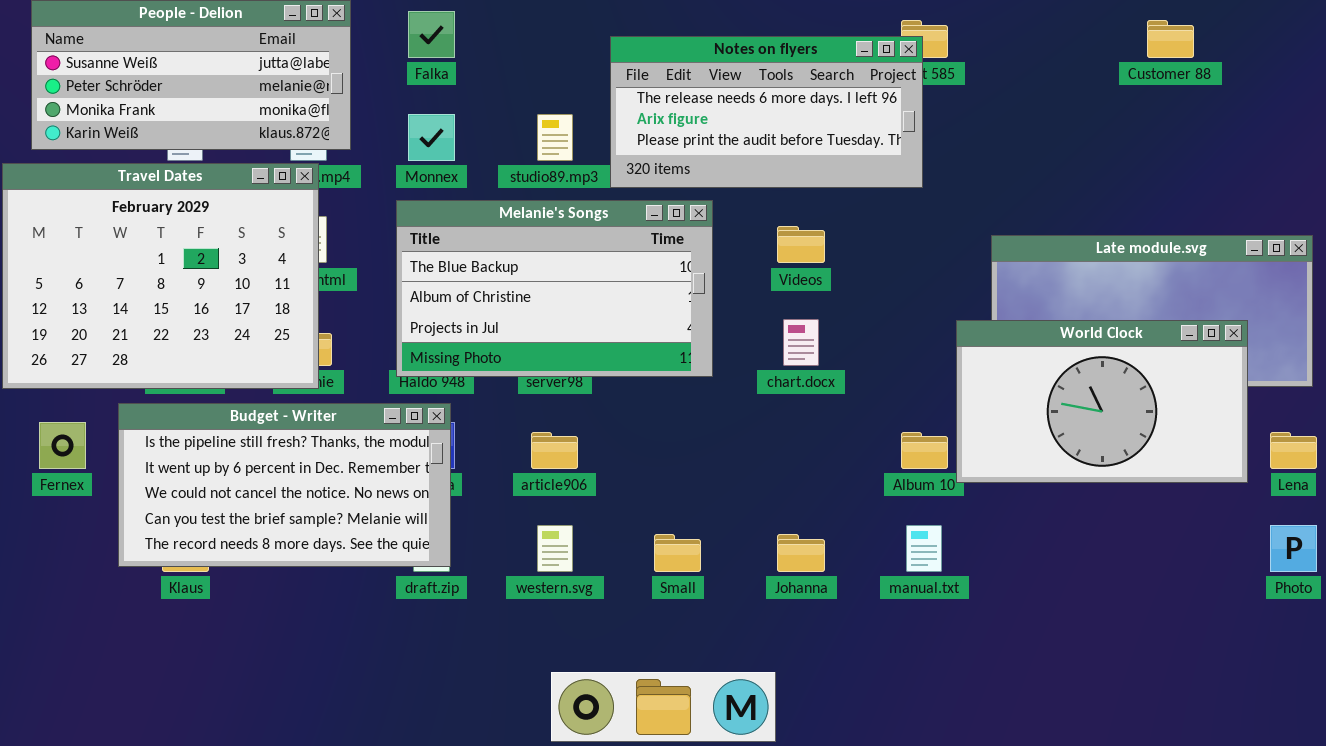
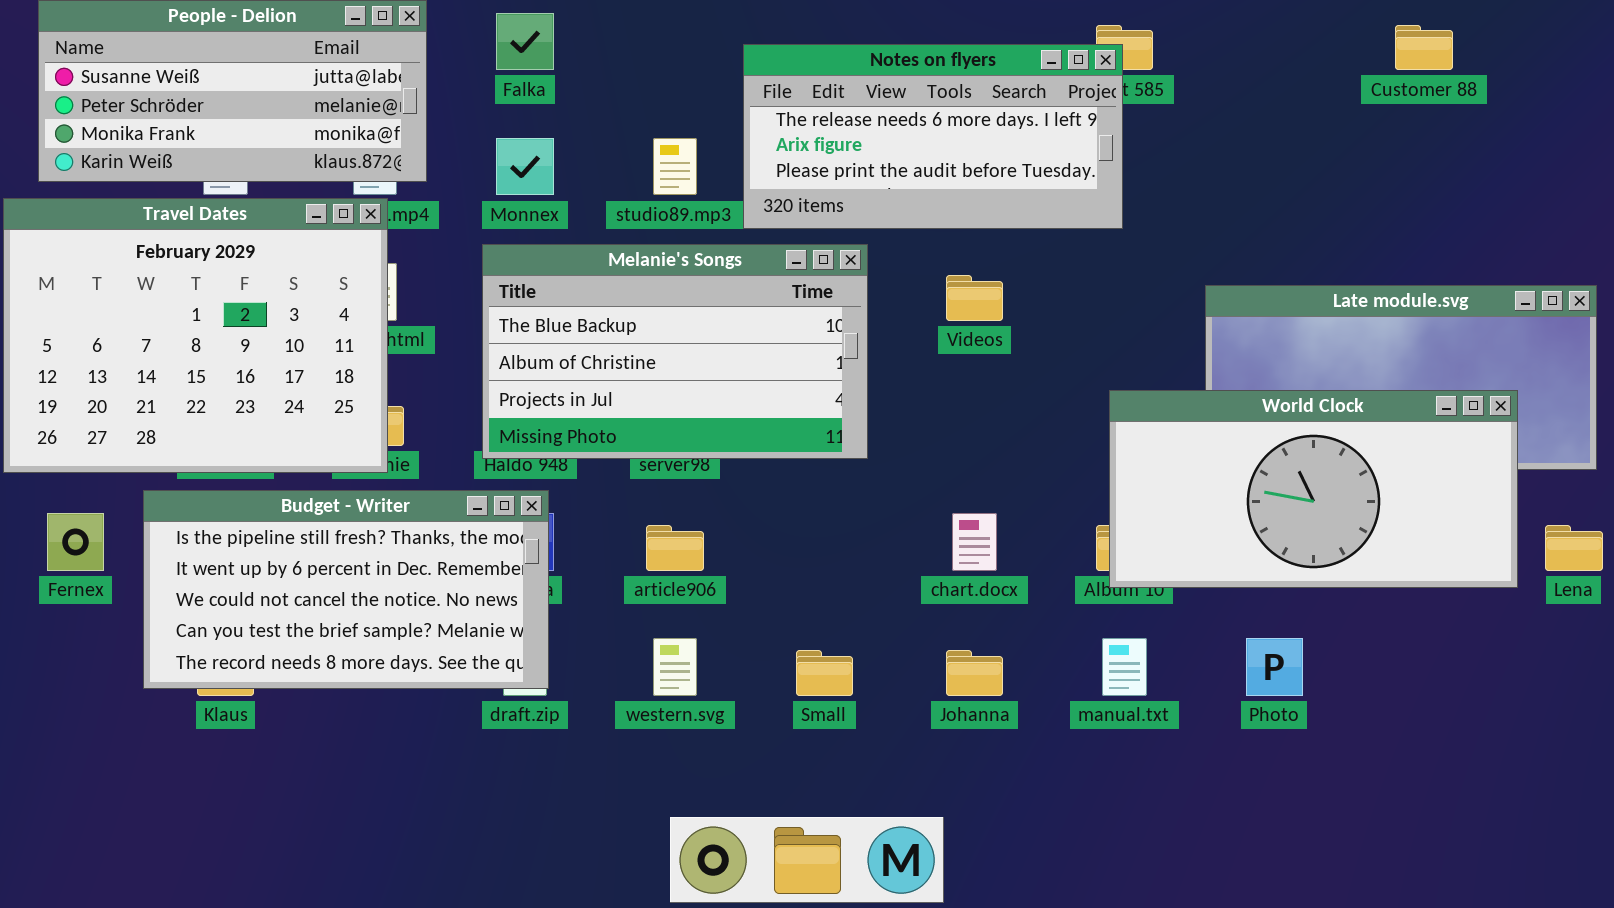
chart.docx: [783,319,819,366] -> [952,513,997,571], moved
World Clock: [956,320,1248,483] -> [1109,390,1518,588], resized
Photo: [1270,525,1317,572] -> [1246,638,1303,696], moved

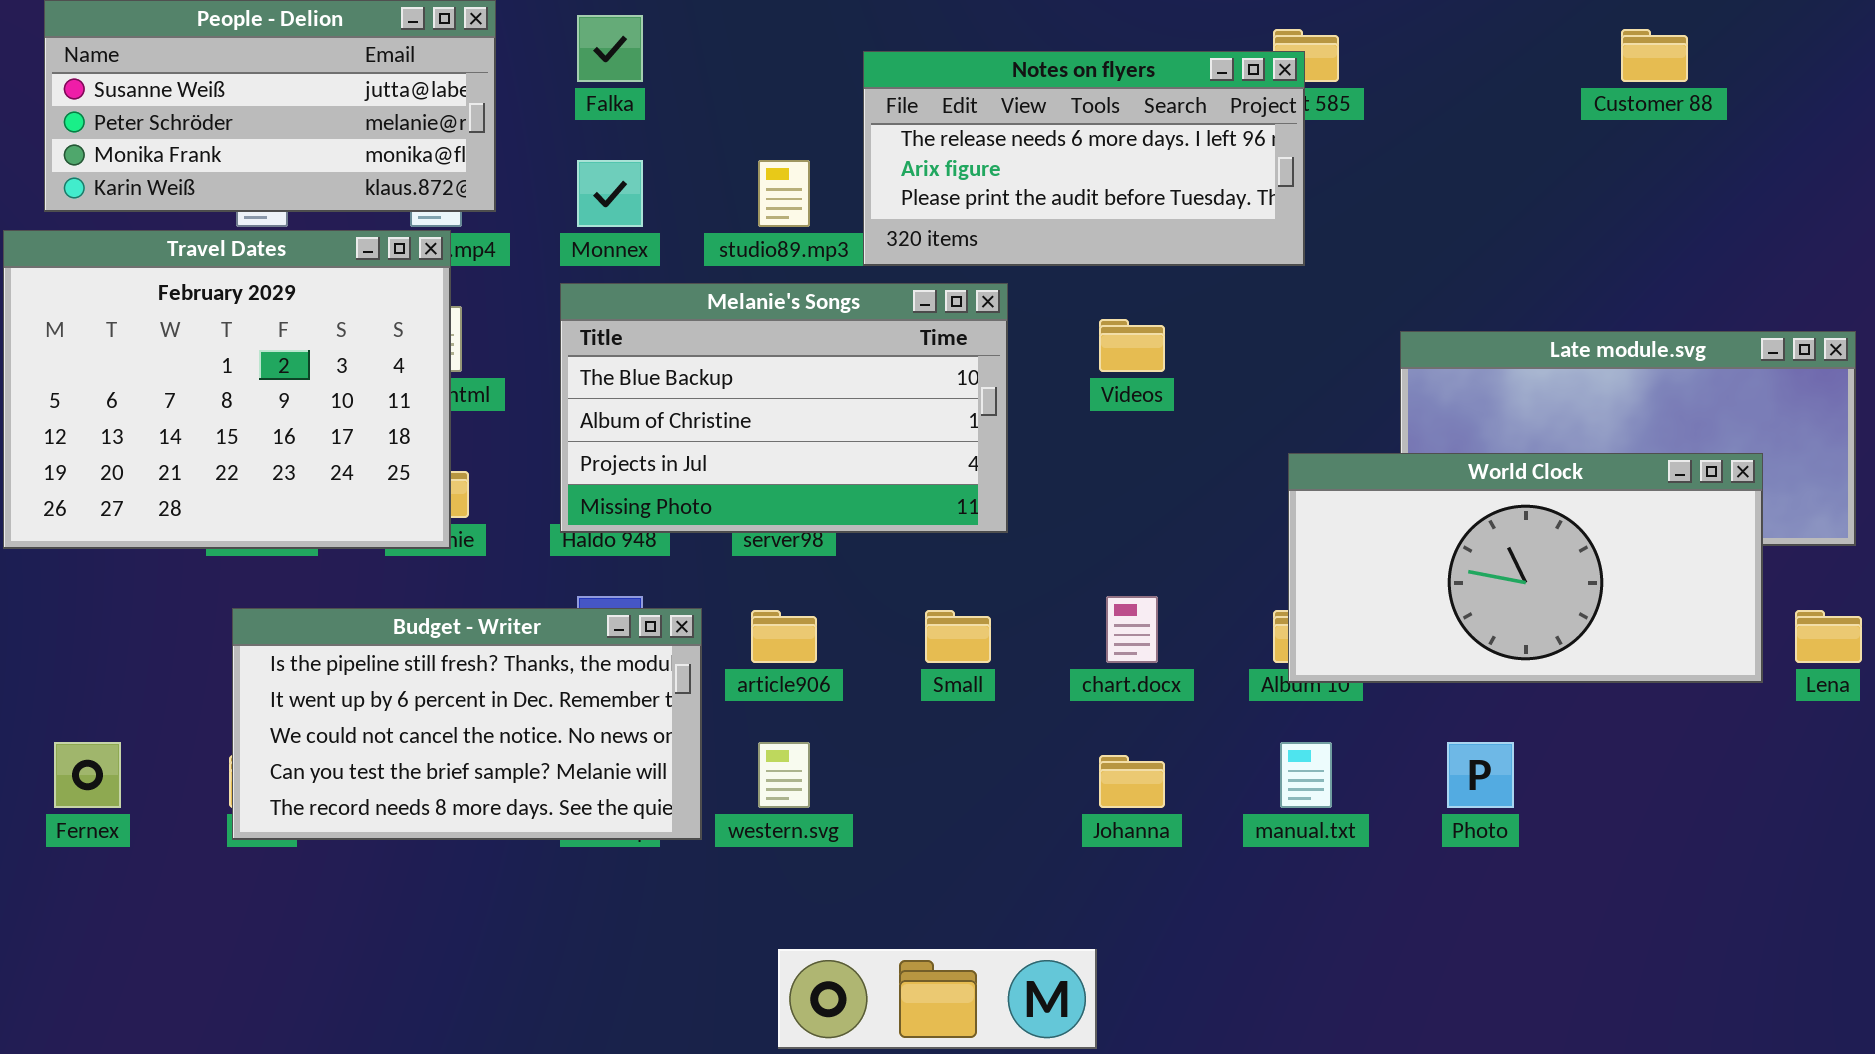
Budget - Writer: [143,490,549,689] -> [232,608,702,840], moved
Fernex: [47,513,104,571] -> [54,742,121,808], moved
Small: [796,650,853,696] -> [925,610,991,663], moved

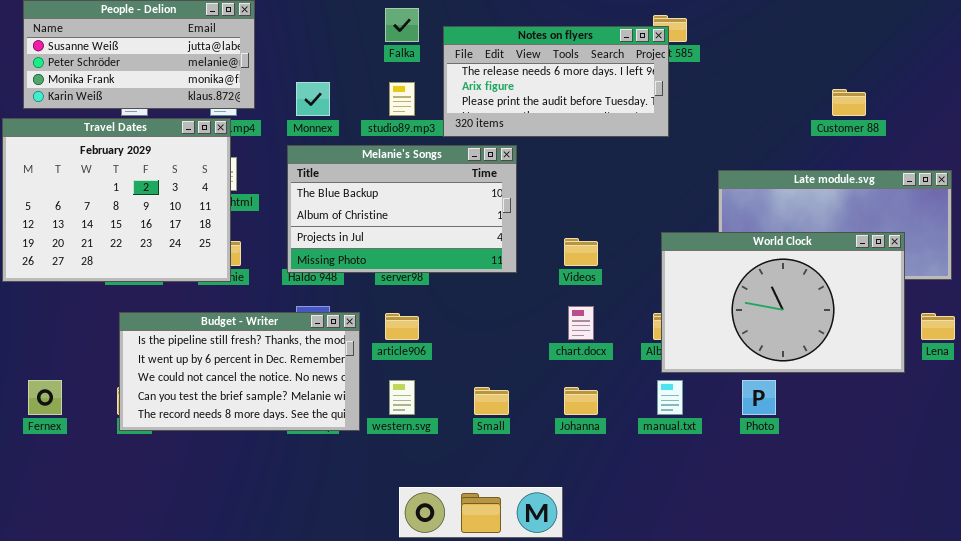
Falka: [577,15,643,82] -> [385,8,419,42], moved
Customer 88: [1621,29,1688,82] -> [832,89,866,116], moved
Videos: [1099,319,1165,372] -> [564,238,598,266], moved
World Clock: [1288,453,1763,683] -> [661,232,905,373], resized
Small: [925,610,991,663] -> [474,387,509,415], moved

